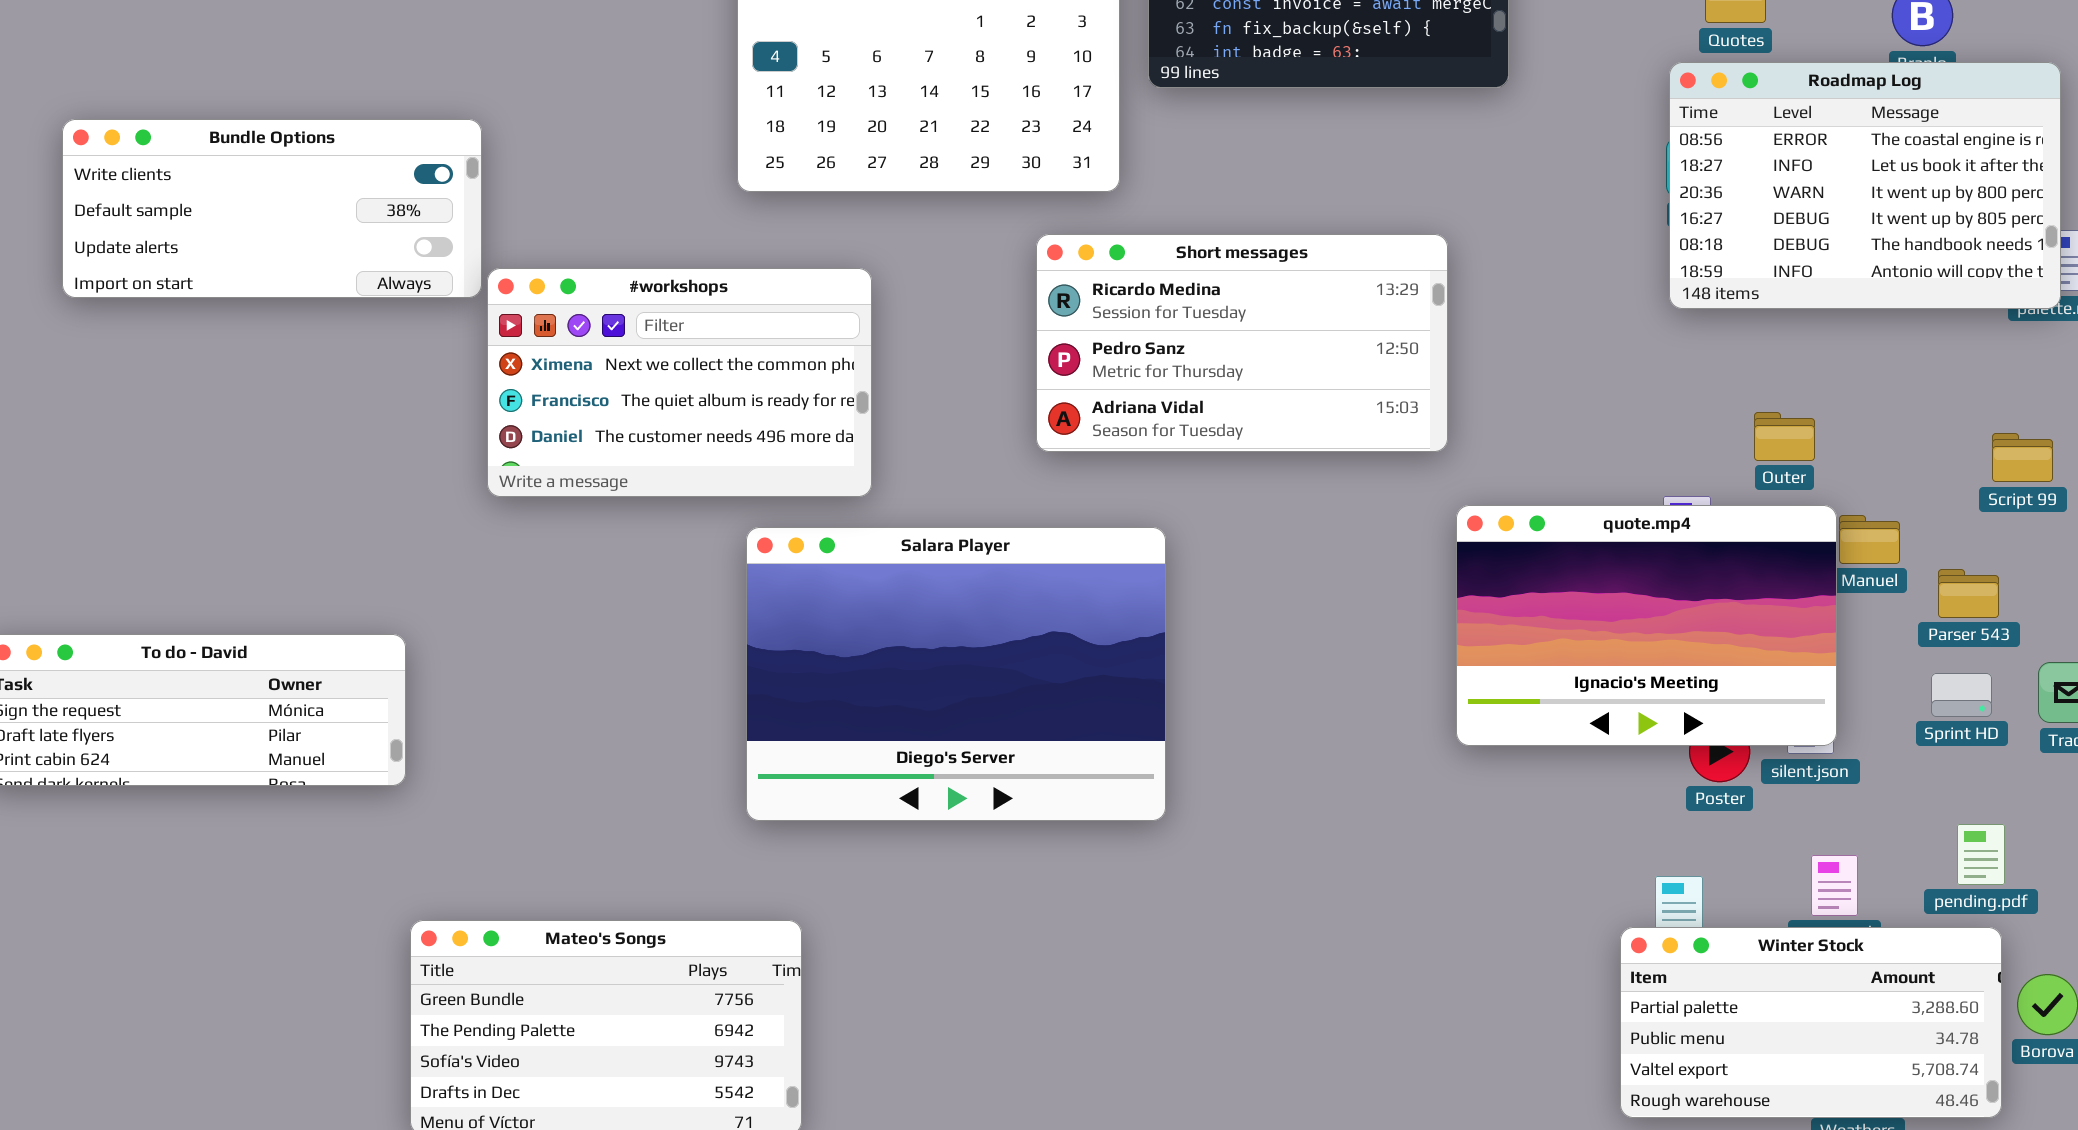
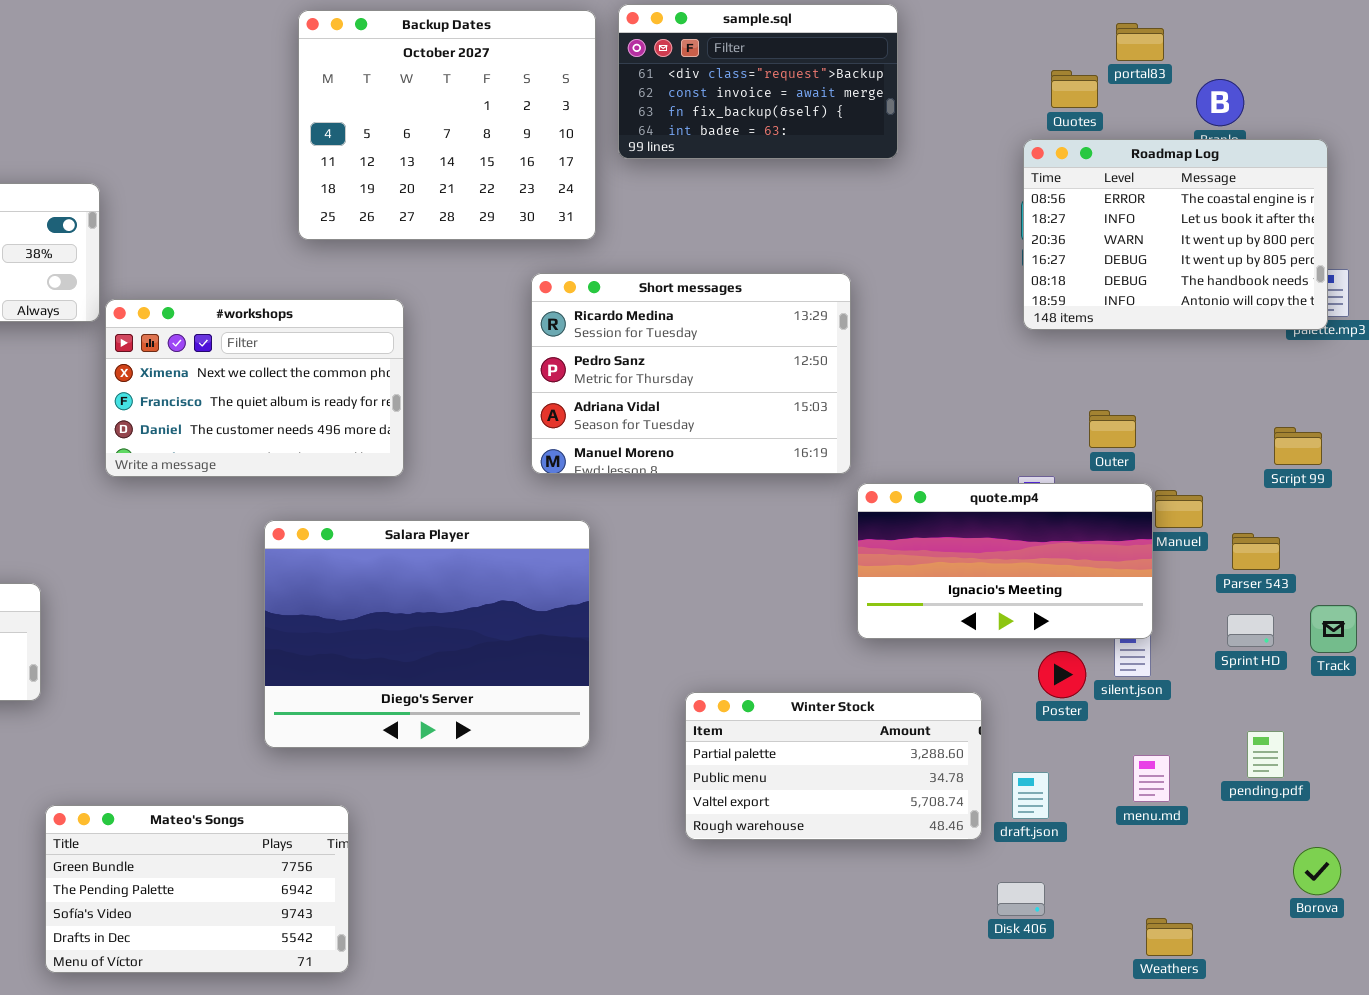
Short messages: [1036,234,1448,452] -> [531,273,851,474], resized
quote.mp4: [1456,505,1837,746] -> [857,483,1153,639], resized
Salara Player: [746,527,1166,821] -> [264,520,590,748], moved
Winter Stock: [1620,927,2002,1118] -> [685,692,982,840], moved

